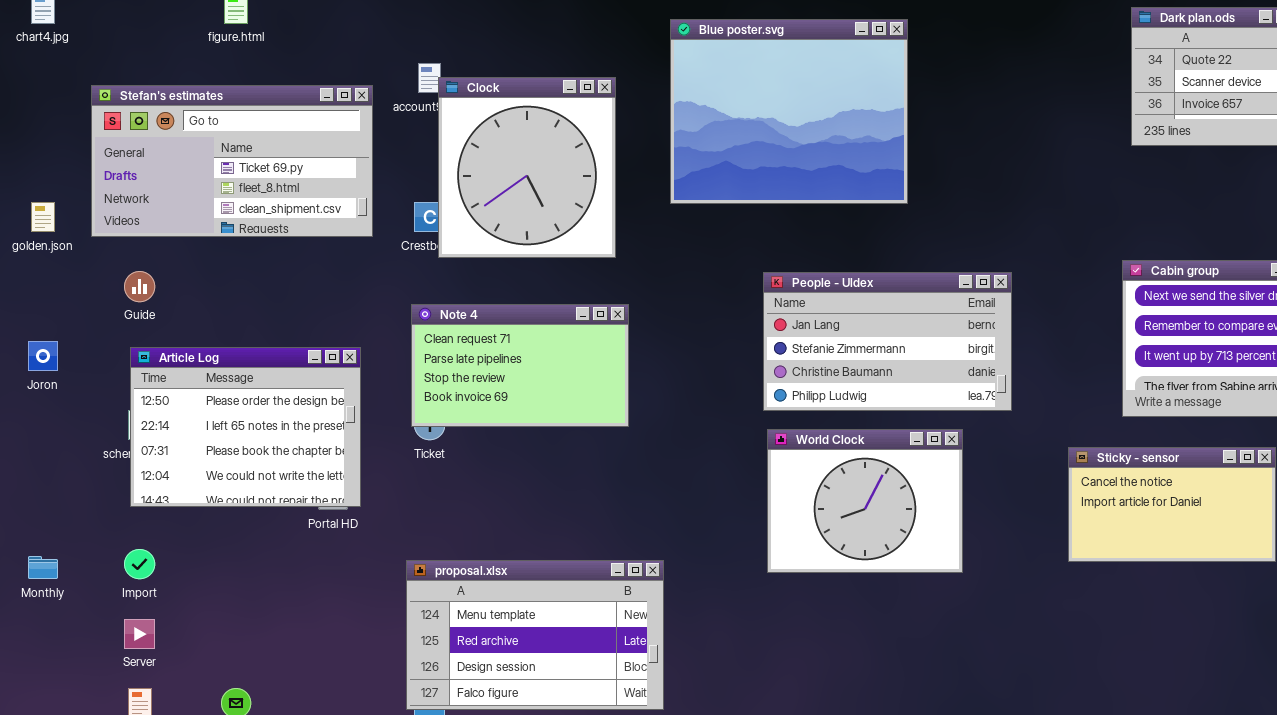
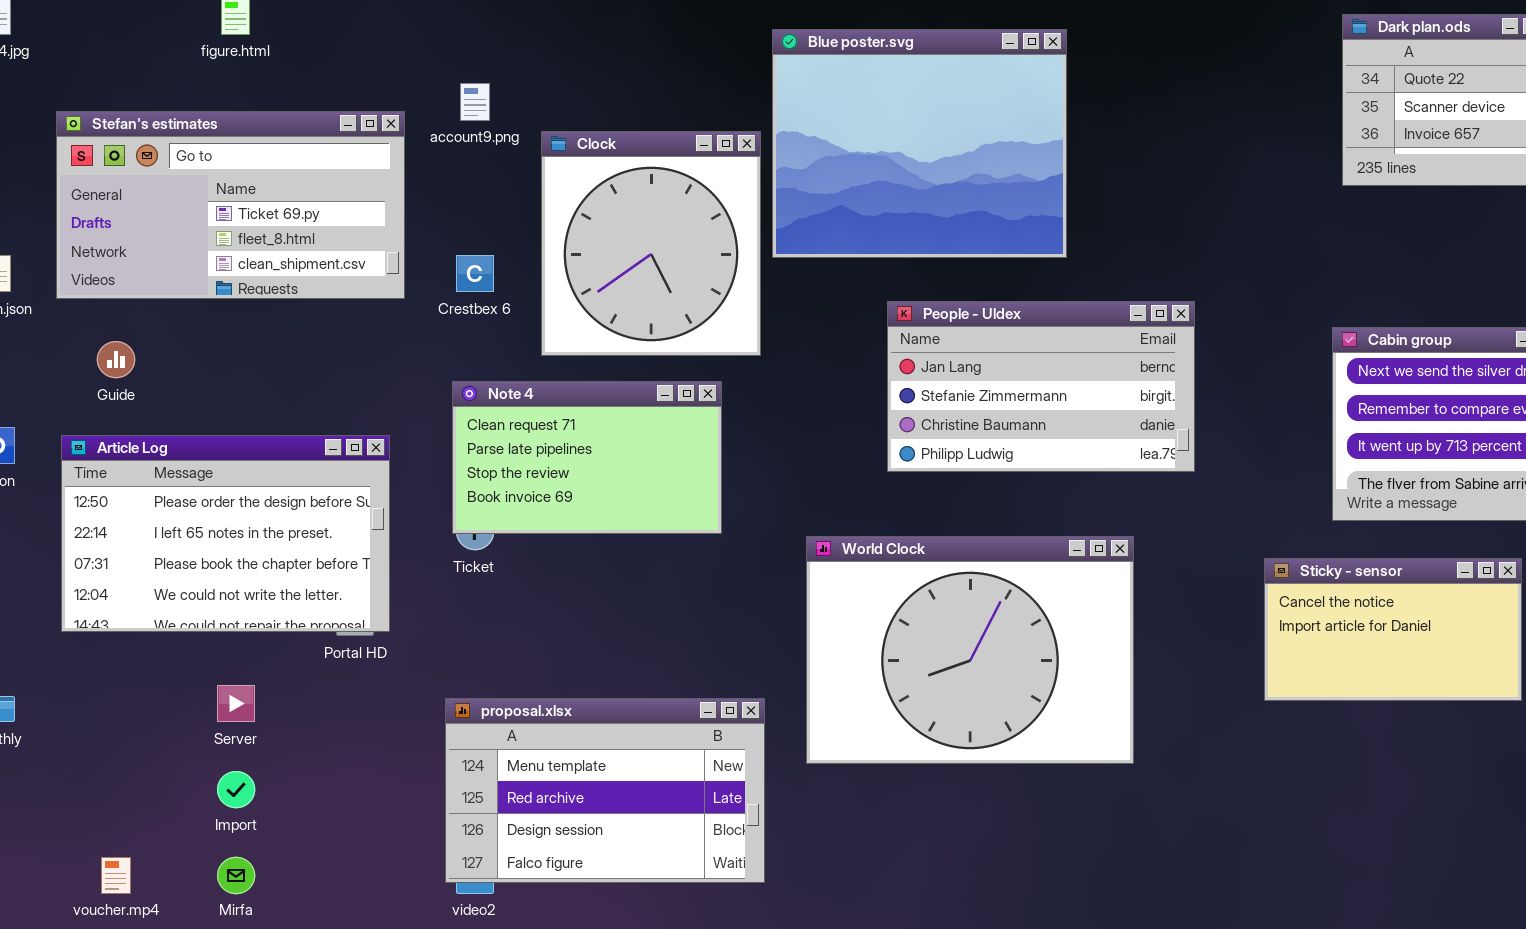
Clock: [438,77,616,258] -> [541,131,761,356], moved
People - Uldex: [763,272,1012,411] -> [887,301,1195,472], moved
Article Log: [130,347,361,507] -> [61,435,390,632], resized
World Clock: [767,429,963,573] -> [806,536,1134,764], resized
Import: [124,549,155,579] -> [217,771,255,808], moved
Server: [124,619,155,649] -> [217,685,255,722], moved

